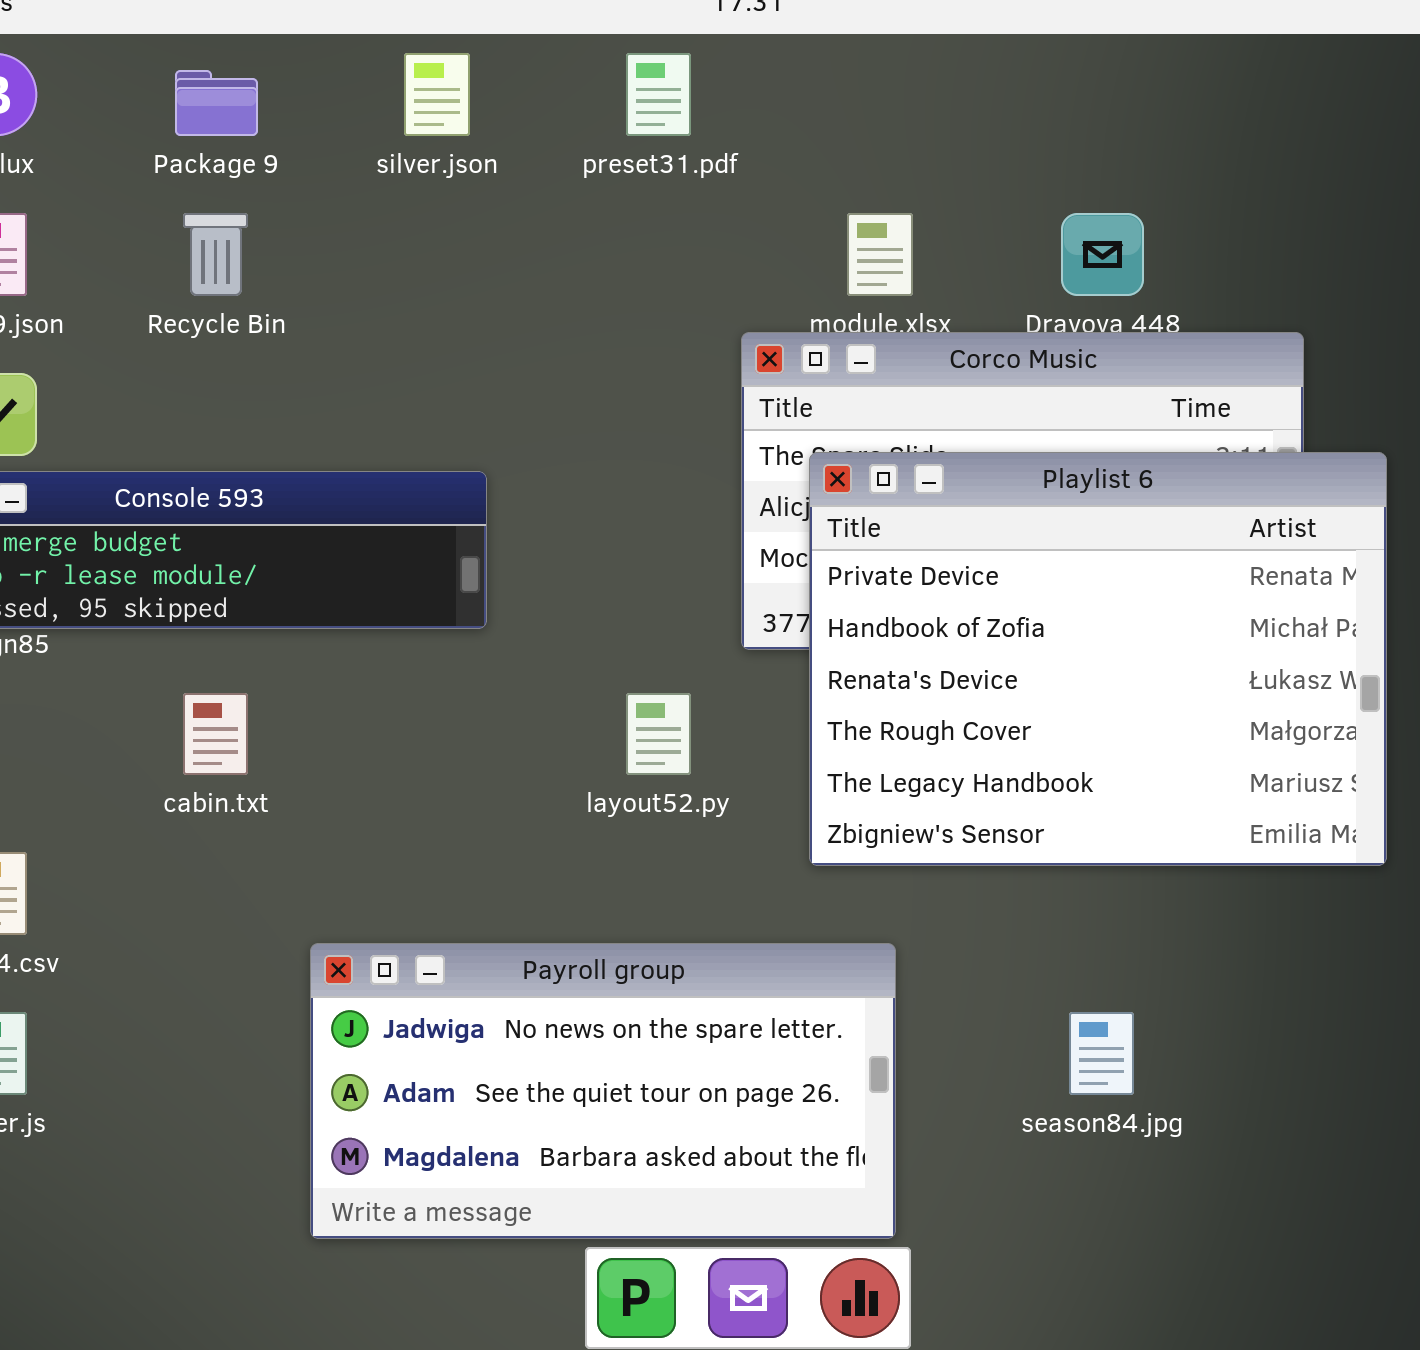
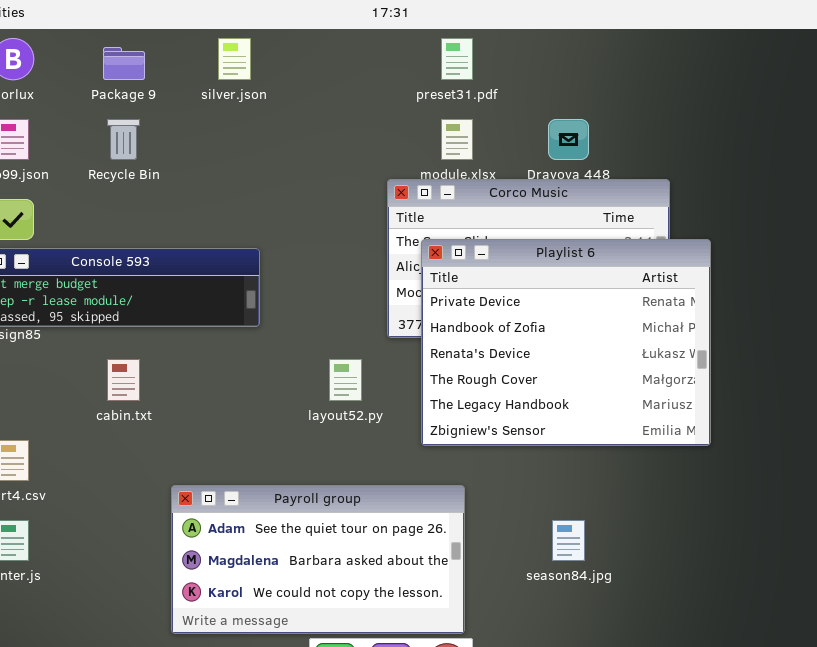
preset31.pdf: [626,53,691,136] -> [441,38,473,80], moved
Payroll group: [310,943,896,1239] -> [171,485,465,634], scrolled down 1 row

